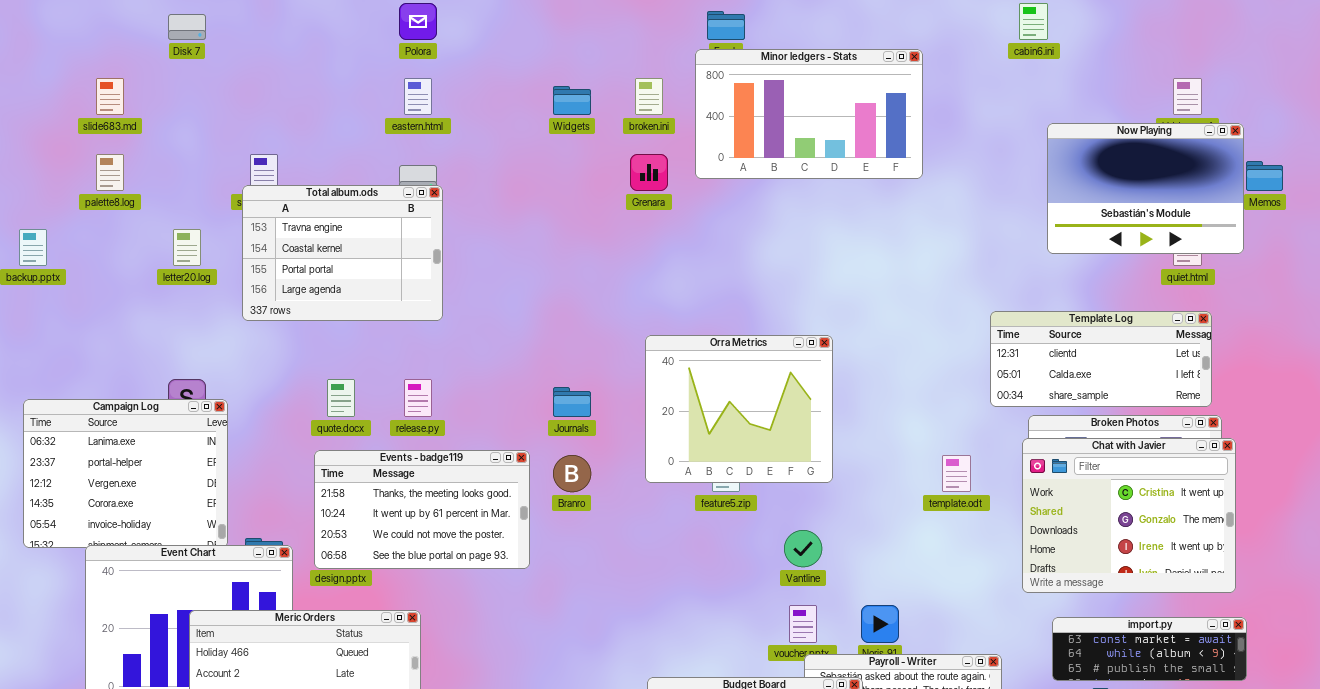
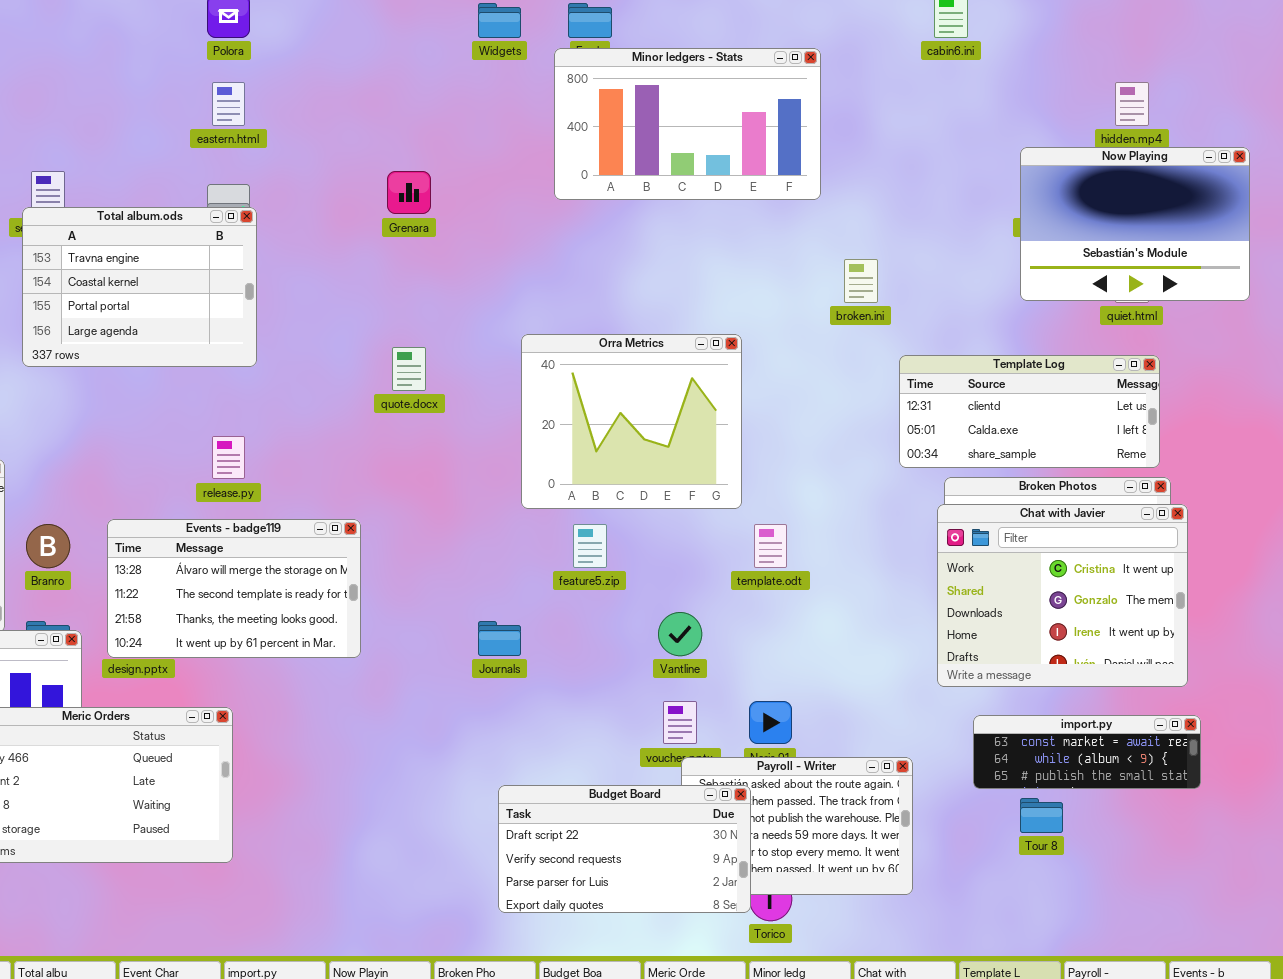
broken.ini: [635,78,663,115] -> [844,259,878,303], moved
Widgets: [553,86,591,115] -> [478,3,521,38], moved
Now Playing: [1047,123,1244,254] -> [1020,147,1250,301], moved
Grenara: [630,154,668,191] -> [387,171,431,214], moved
Orra Metrics: [645,335,833,483] -> [521,334,742,509], moved
quote.docx: [327,379,355,417] -> [392,347,426,391], moved
Journals: [553,387,591,417] -> [478,621,521,656], moved
Events - badge119: [314,450,530,569] -> [107,519,361,658], scrolled up 2 rows
Branro: [553,455,591,492] -> [26,524,70,568], moved
template.odt: [942,455,971,492] -> [754,524,787,568], moved

